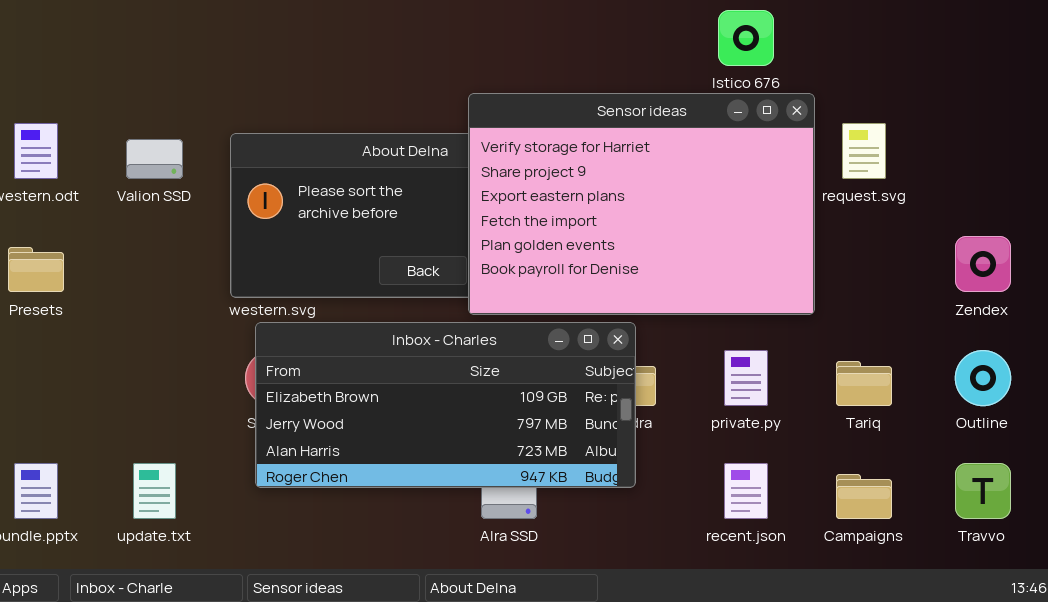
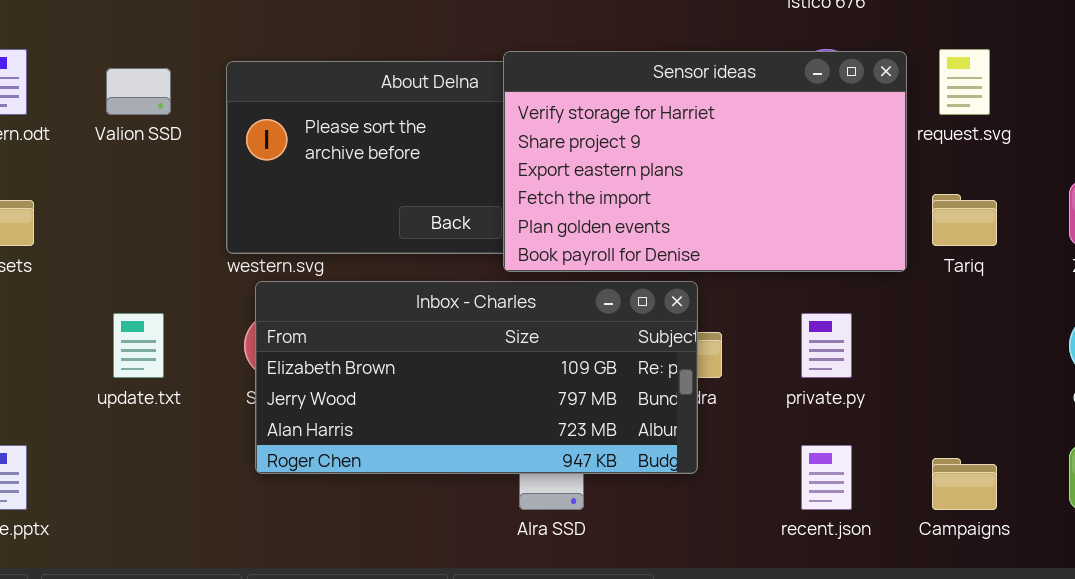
Sensor ideas: [468,93,815,315] -> [503,51,907,272], resized
Tariq: [836,361,892,406] -> [932,194,997,246], moved
update.txt: [133,463,176,519] -> [113,313,164,378], moved

